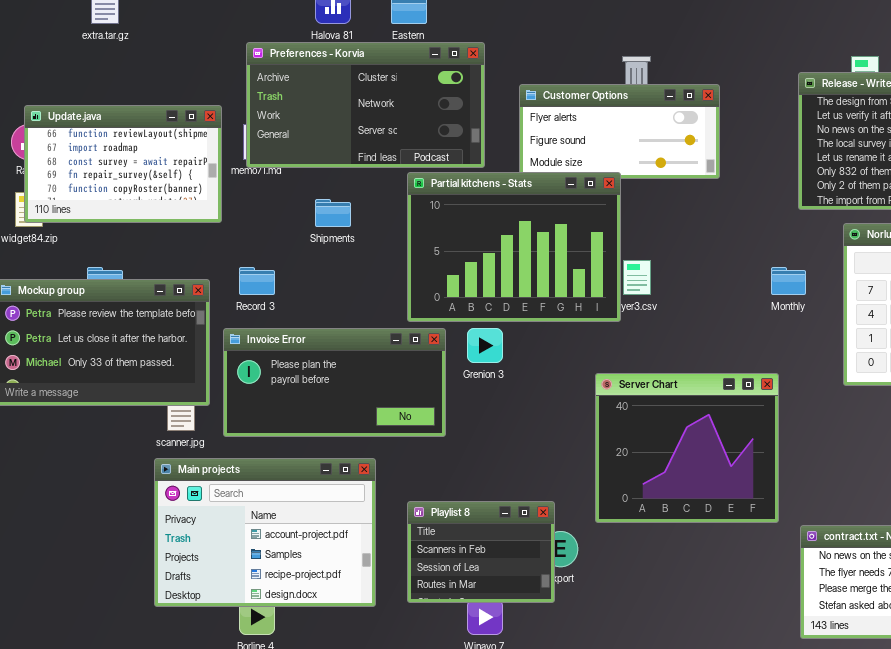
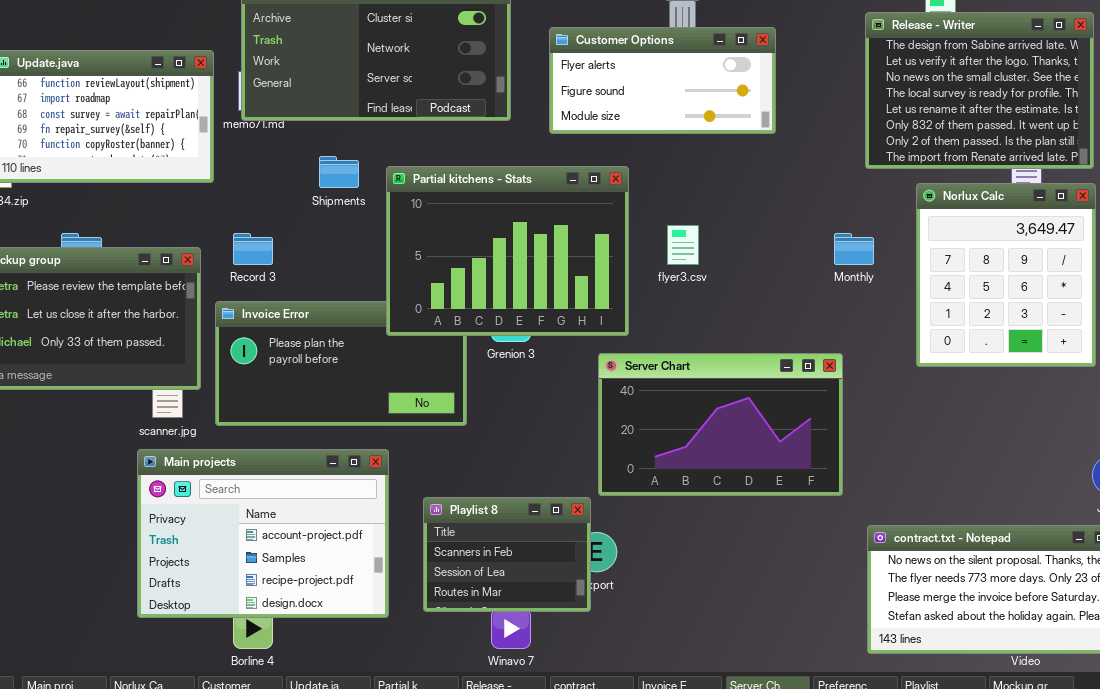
Partial kitchens - Stats: [407,172,621,322] -> [386,166,629,336], moved
Server Chart: [595,373,779,523] -> [598,353,843,496], resized

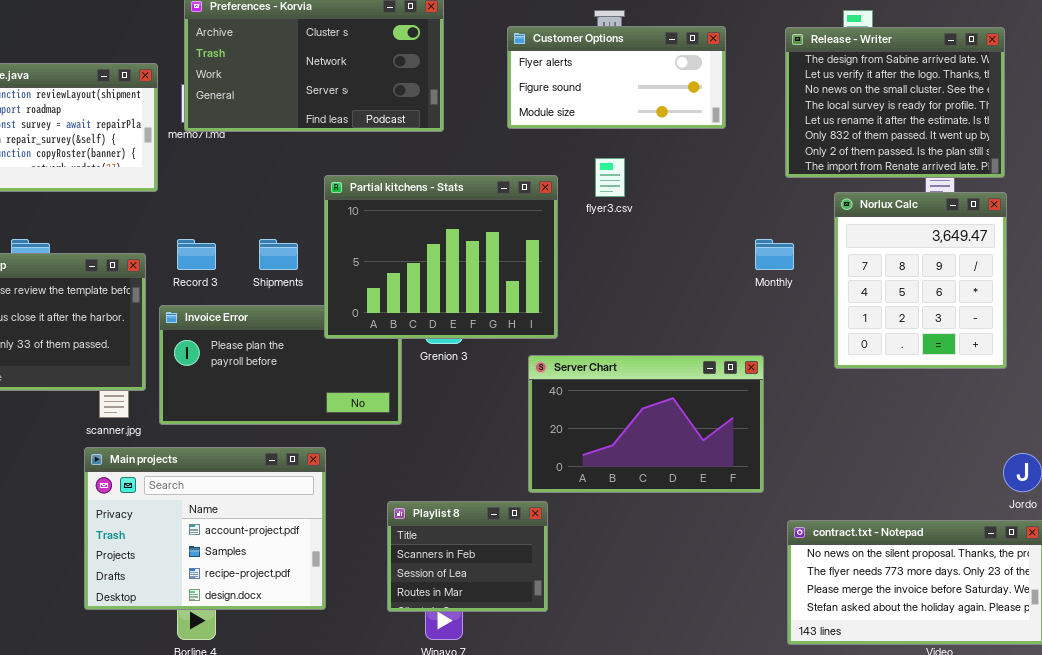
Customer Options: [549,27,776,134] -> [507,26,726,129], moved
Shipments: [319,156,359,188] -> [259,239,298,270], moved
flyer3.csv: [667,225,699,265] -> [595,158,625,197], moved
Playlist 8: [423,497,591,612] -> [387,501,548,612], moved

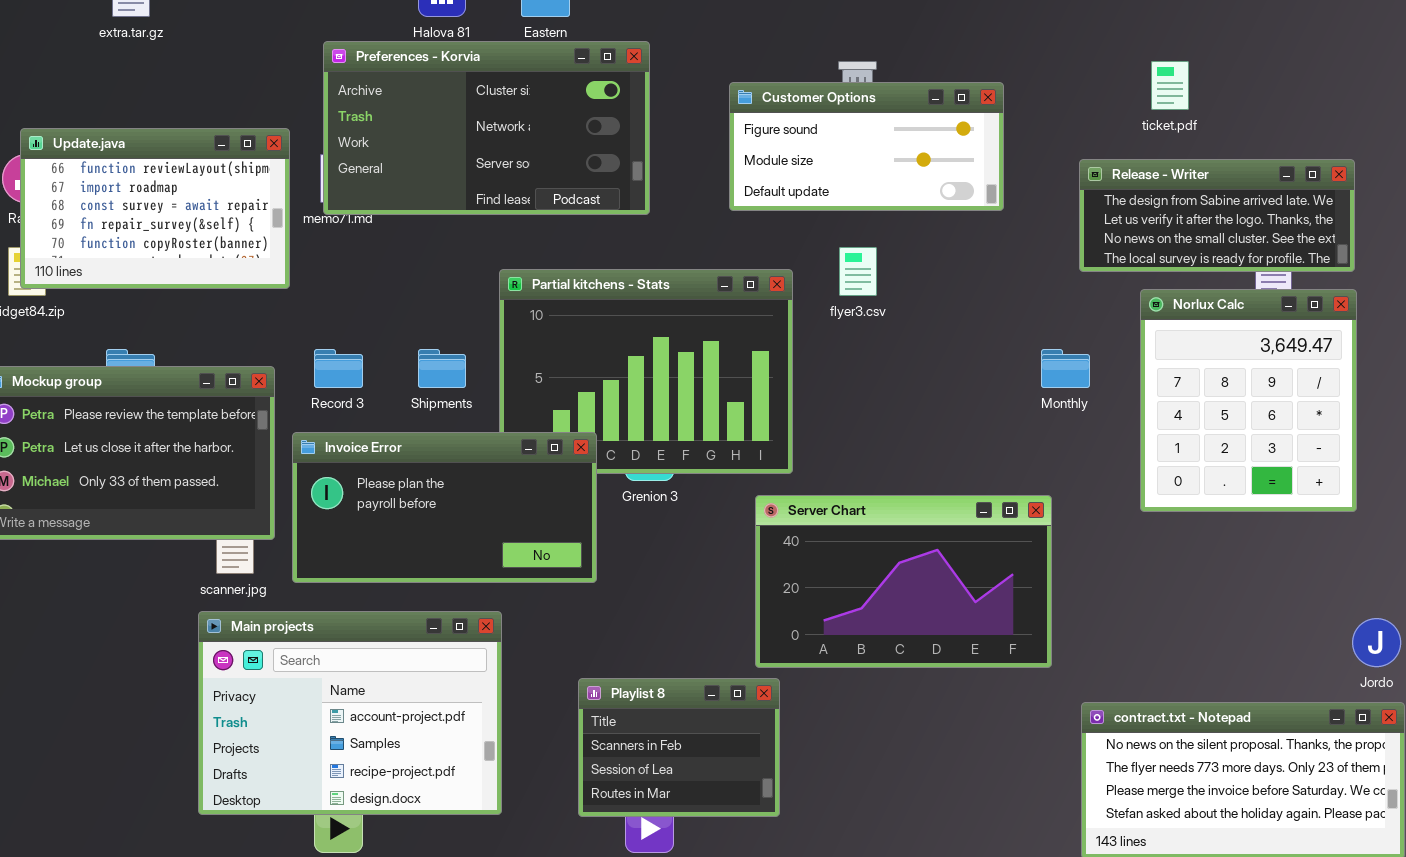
Customer Options: [507,26,726,129] -> [729,82,1004,211], scrolled down 1 row
Release - Writer: [785,27,1005,178] -> [1079,159,1355,272], resized
Invoice Error: [159,305,402,425] -> [292,432,597,583], raised

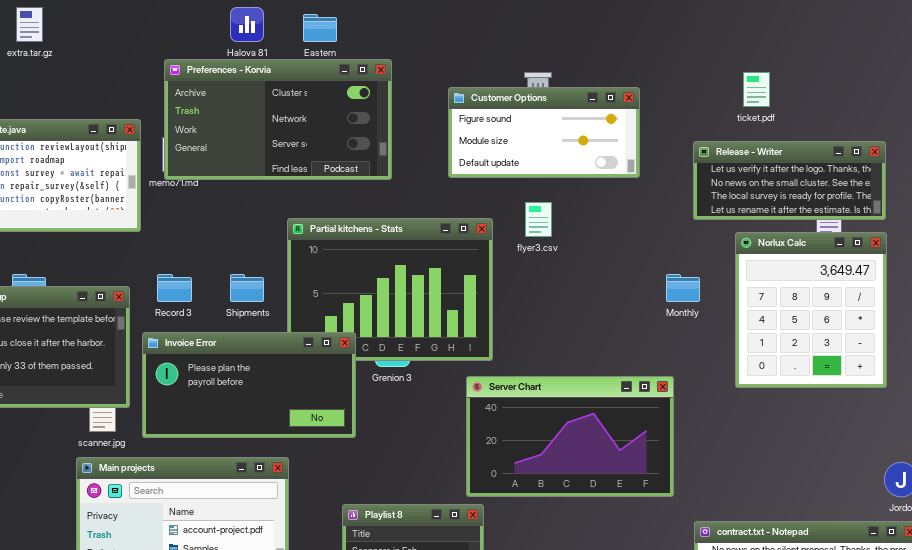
Release - Writer: [1079,159,1355,272] -> [693,141,886,220], scrolled down 1 row

